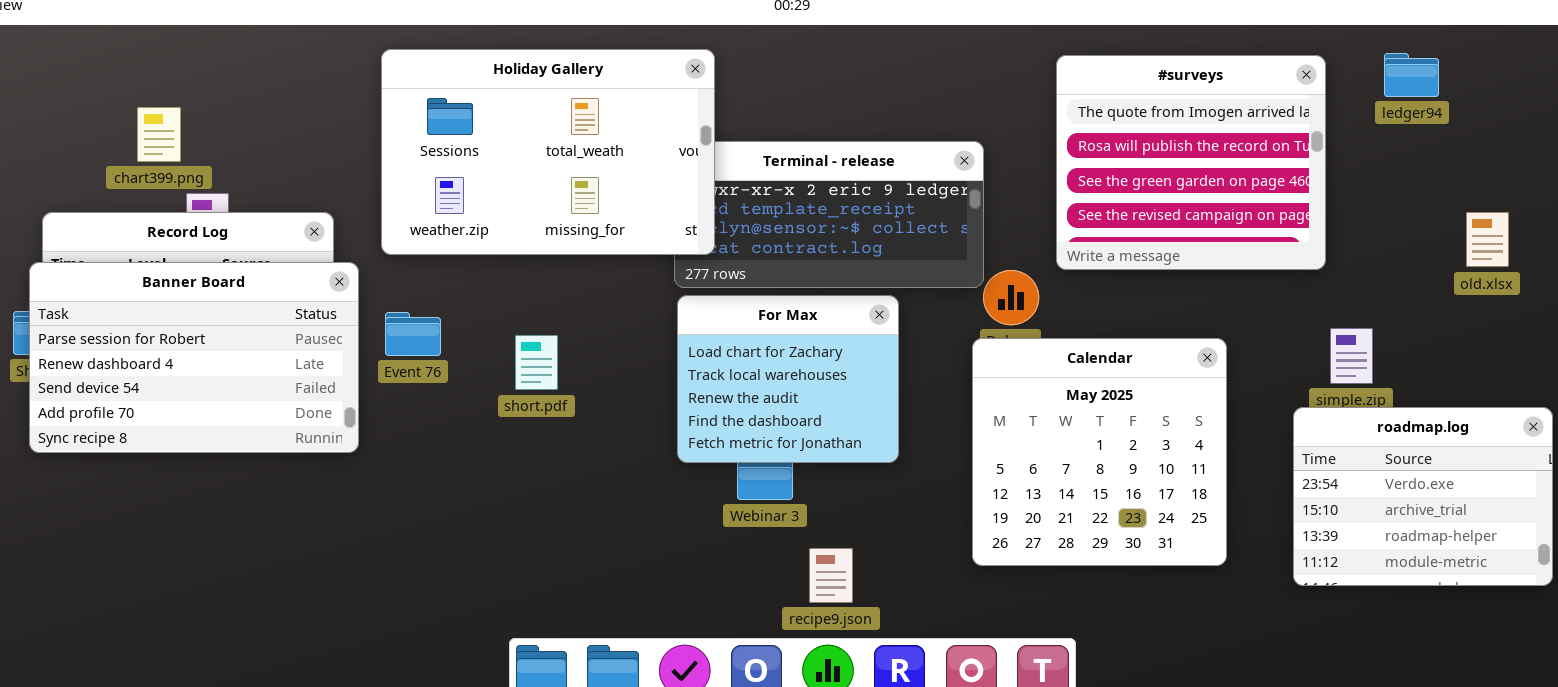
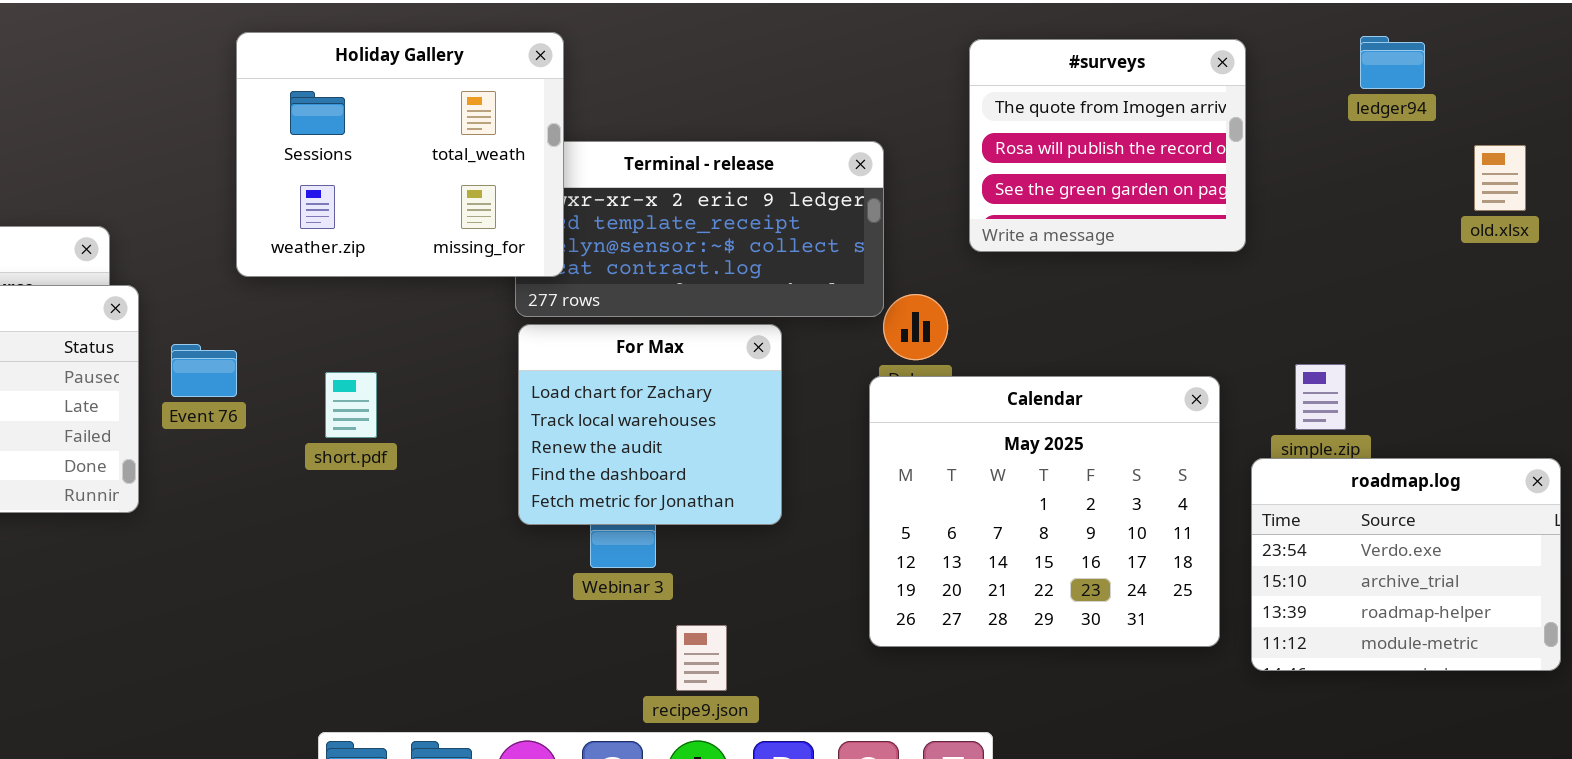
Holiday Gallery: [381,49,715,255] -> [236,32,564,277], resized
#surveys: [1056,55,1326,270] -> [969,39,1246,252], resized
old.xlsx: [1466,212,1509,267] -> [1474,145,1526,211], moved
Calendar: [972,338,1227,566] -> [869,376,1220,647], resized

